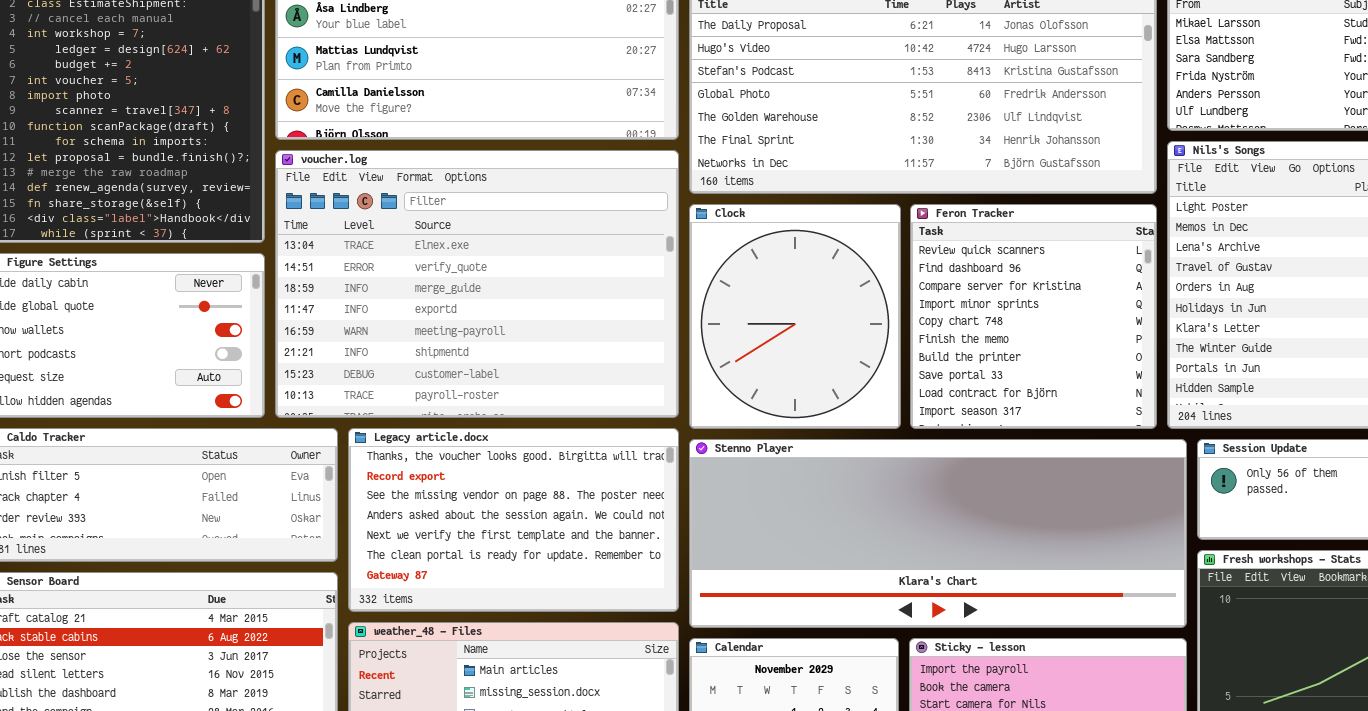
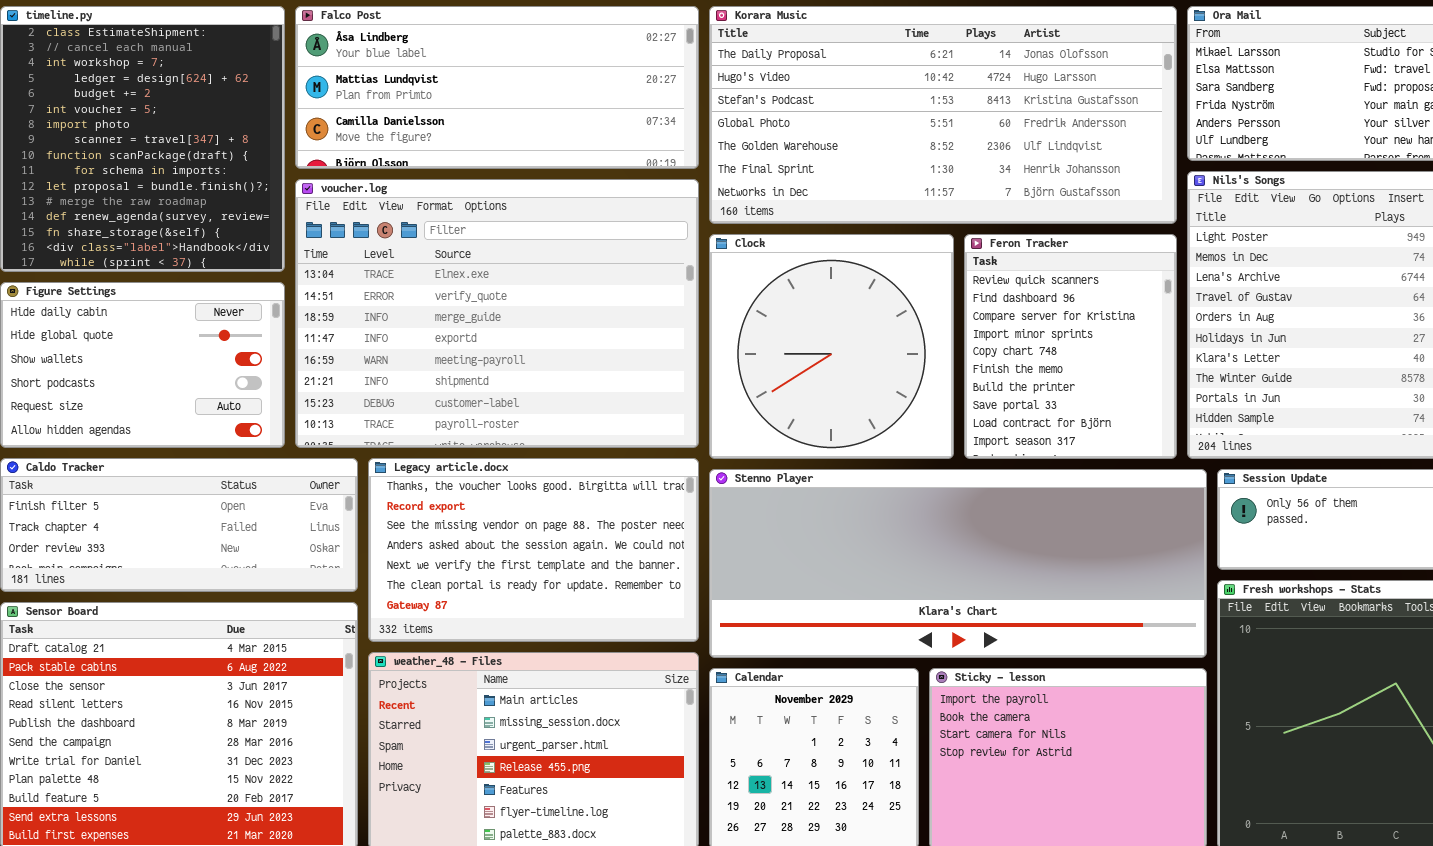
Clock: [689,204,901,429] -> [709,234,954,459], resized
Feron Tracker: [910,204,1157,429] -> [964,234,1177,459], resized

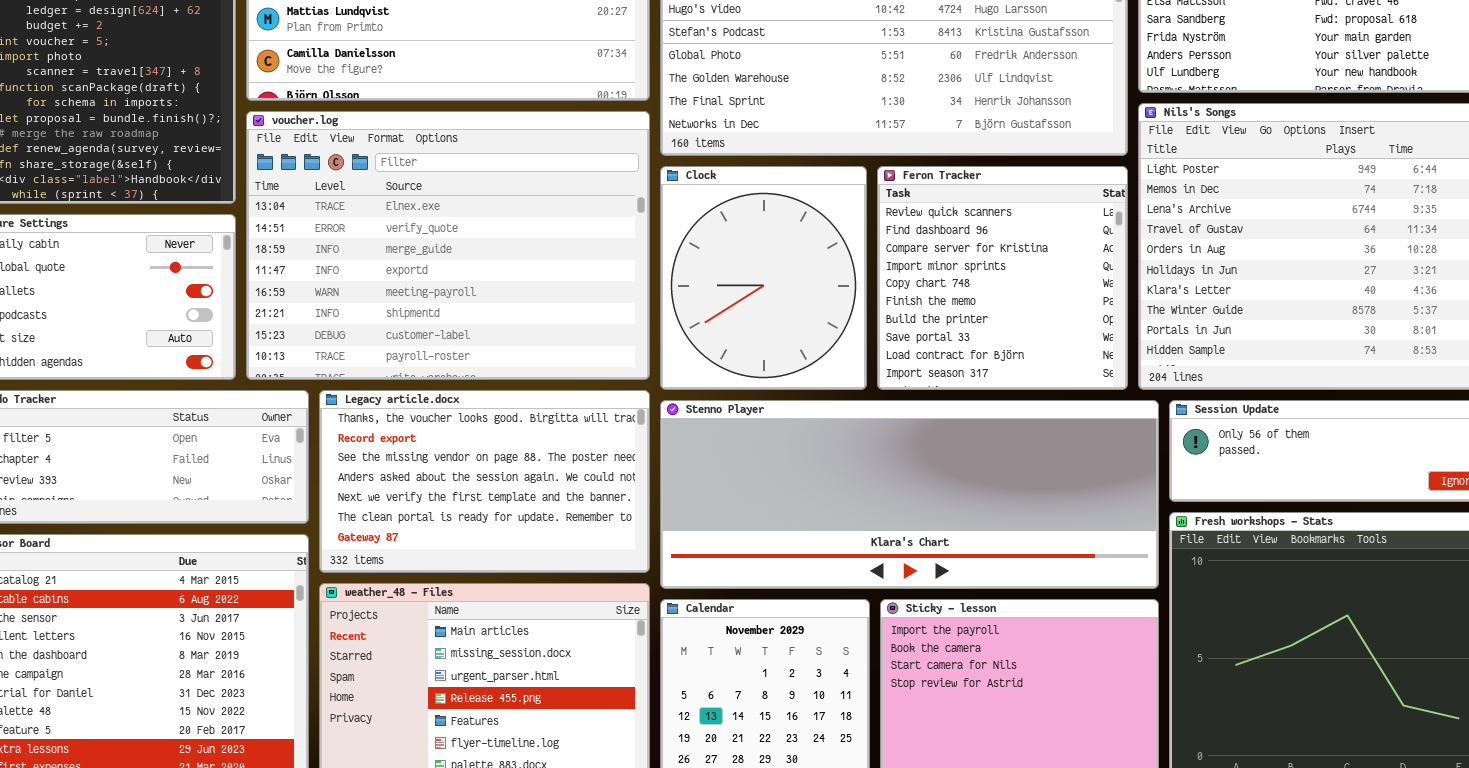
Clock: [709,234,954,459] -> [660,166,867,390], resized
Feron Tracker: [964,234,1177,459] -> [877,166,1128,390], resized

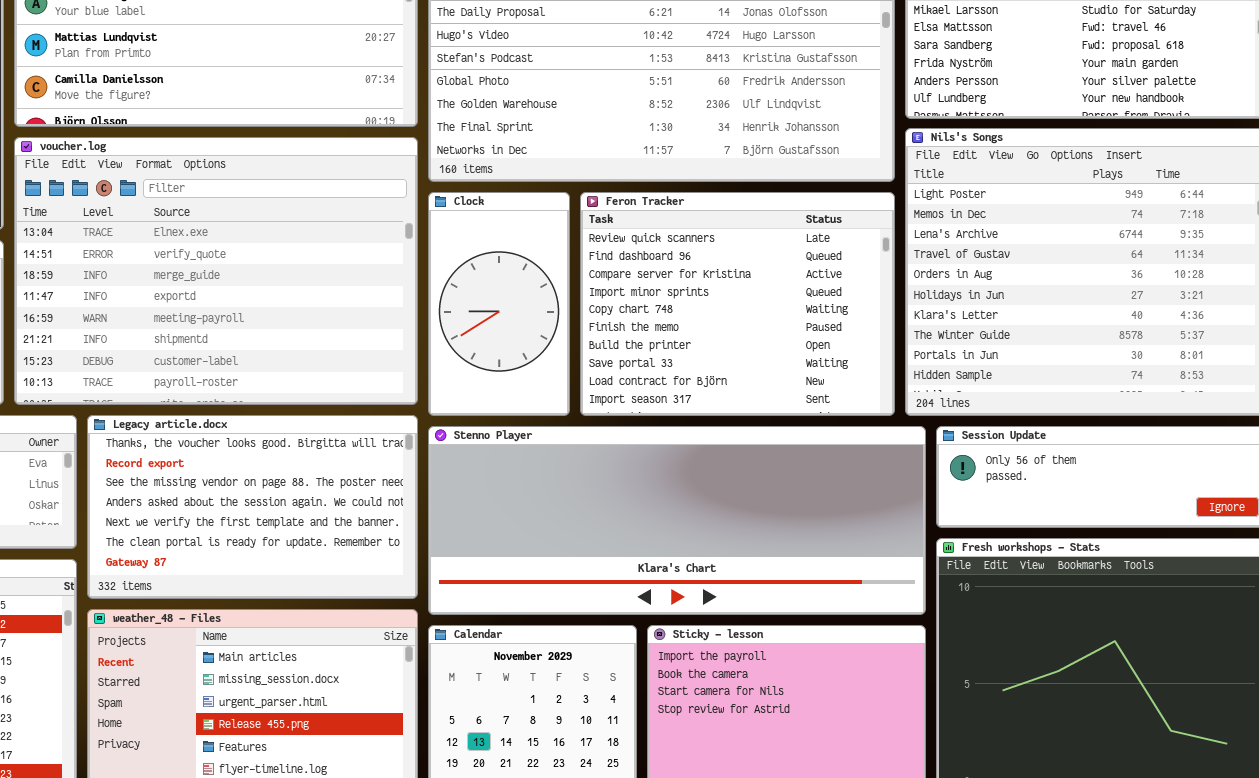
Clock: [660,166,867,390] -> [428,192,570,416], resized
Feron Tracker: [877,166,1128,390] -> [580,192,895,416], resized

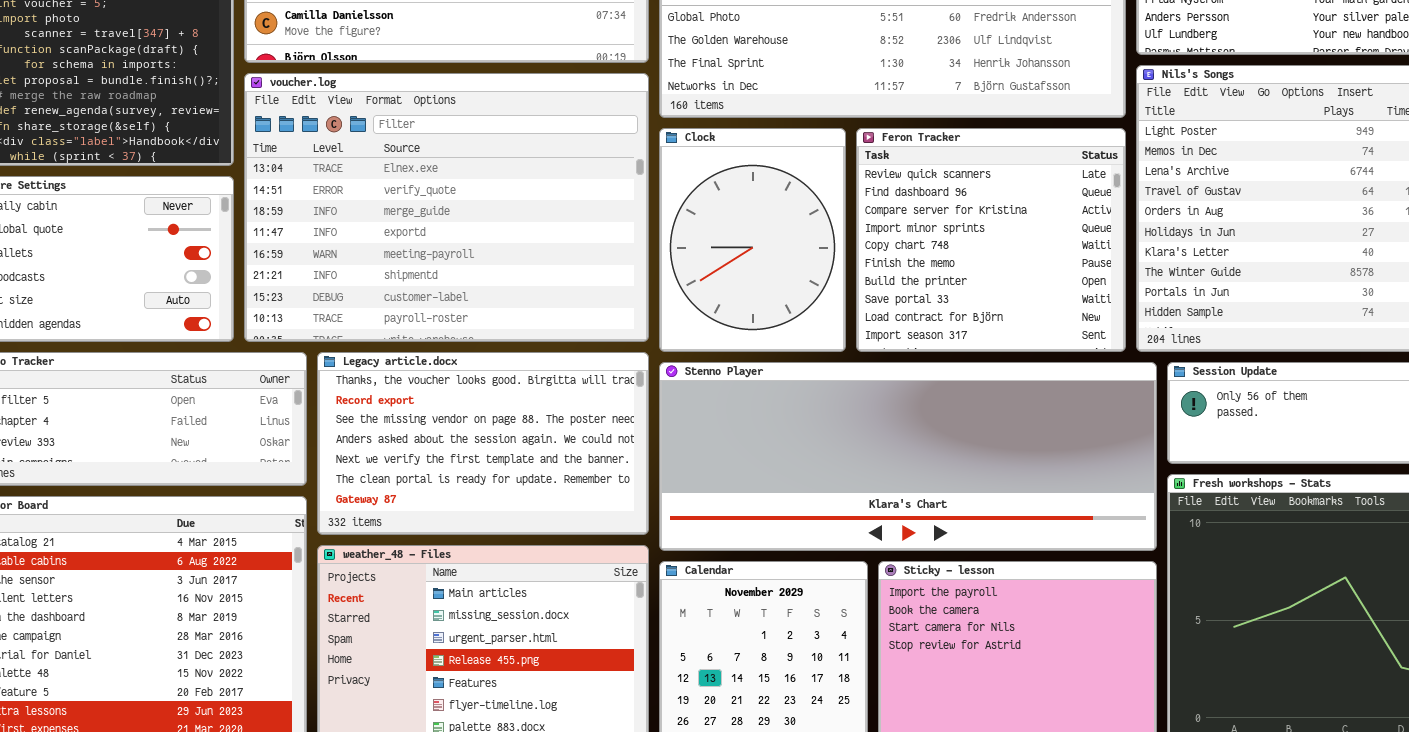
Clock: [428,192,570,416] -> [659,128,846,352], resized
Feron Tracker: [580,192,895,416] -> [856,128,1126,352], resized

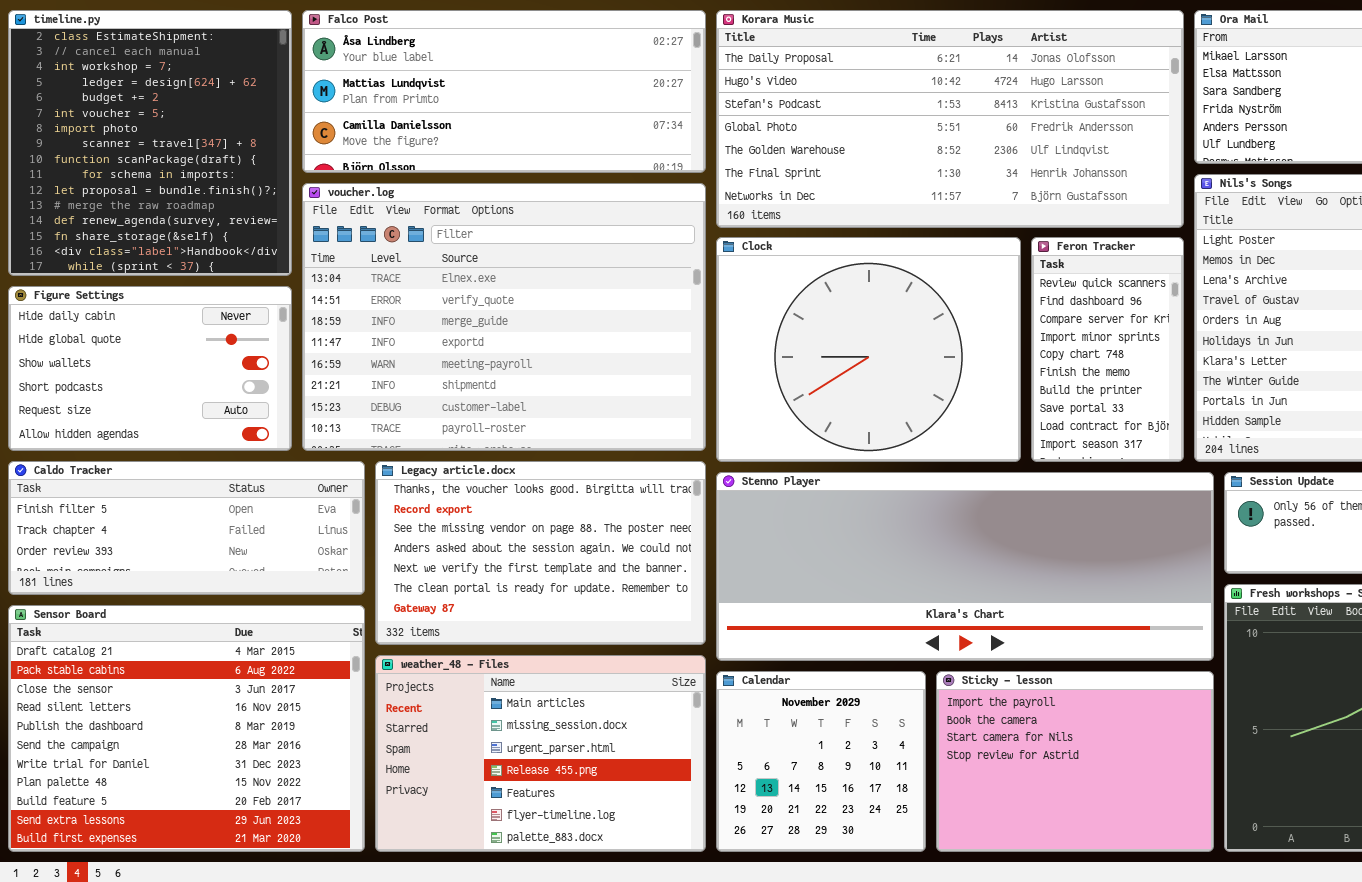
Clock: [659,128,846,352] -> [716,237,1021,462], resized
Feron Tracker: [856,128,1126,352] -> [1031,237,1184,462], resized

